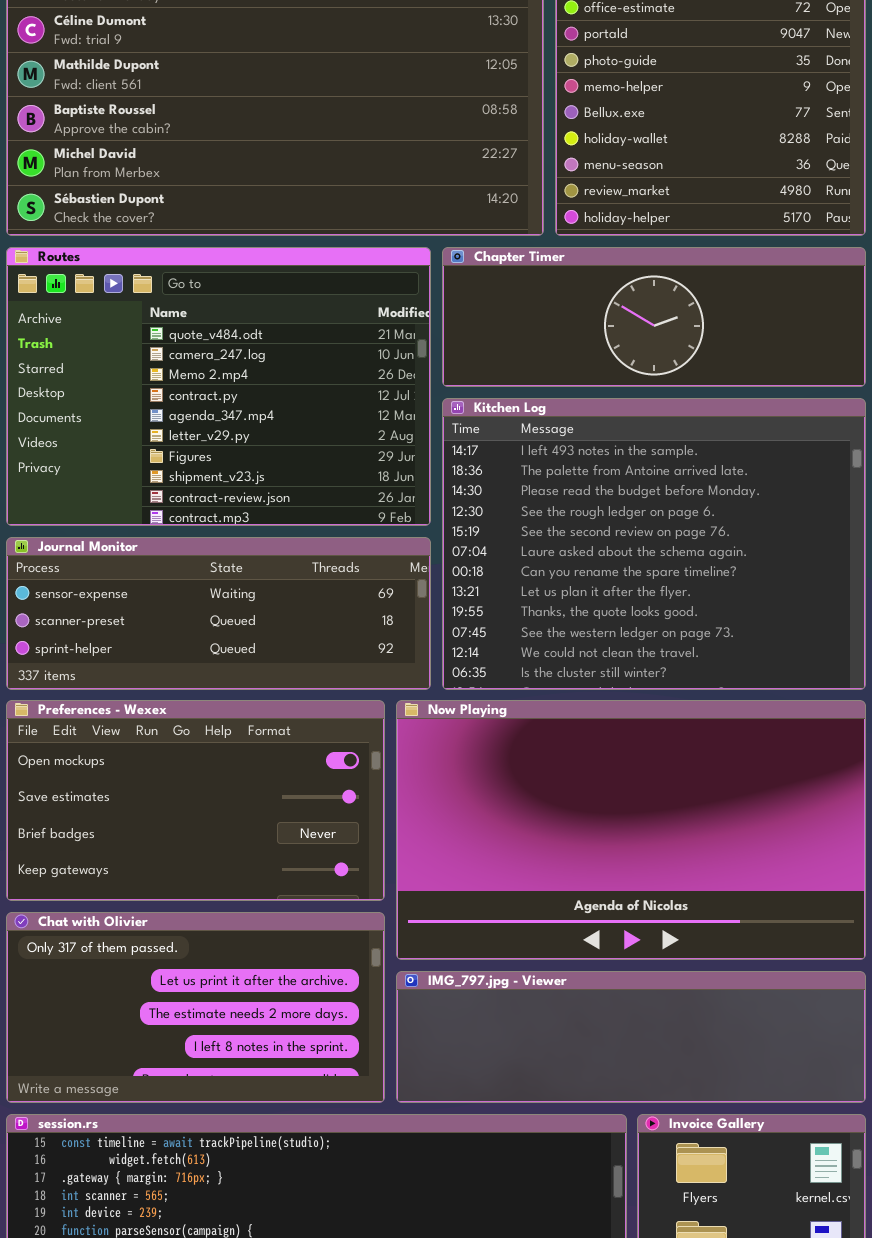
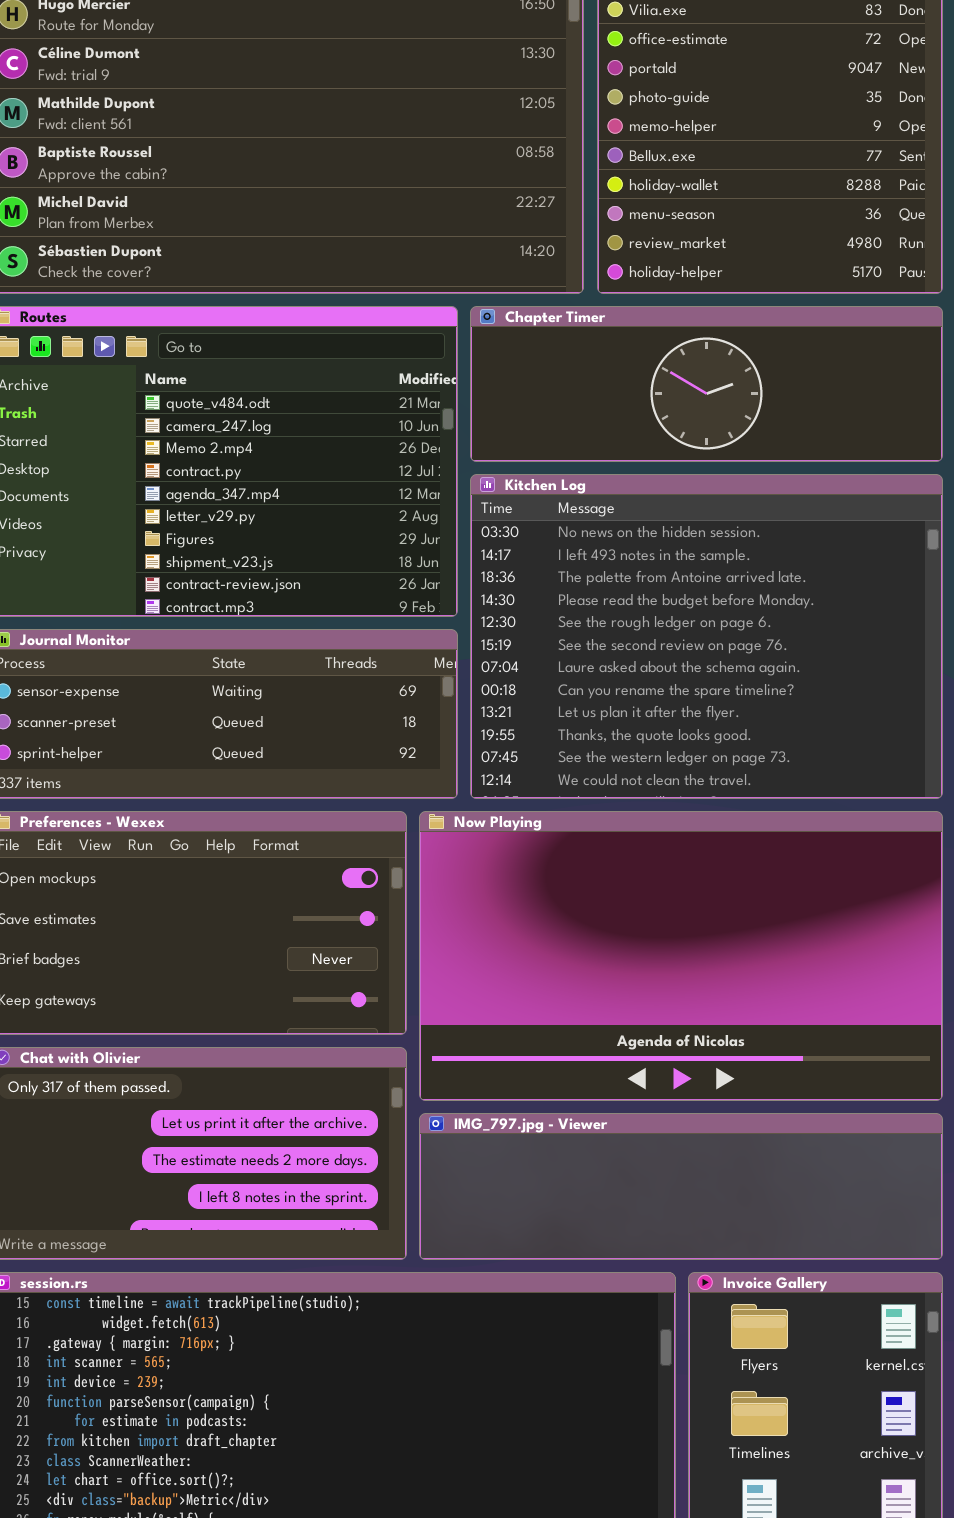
Kitchen Log: [442,398,866,690] -> [470,474,943,799], scrolled up 1 row

